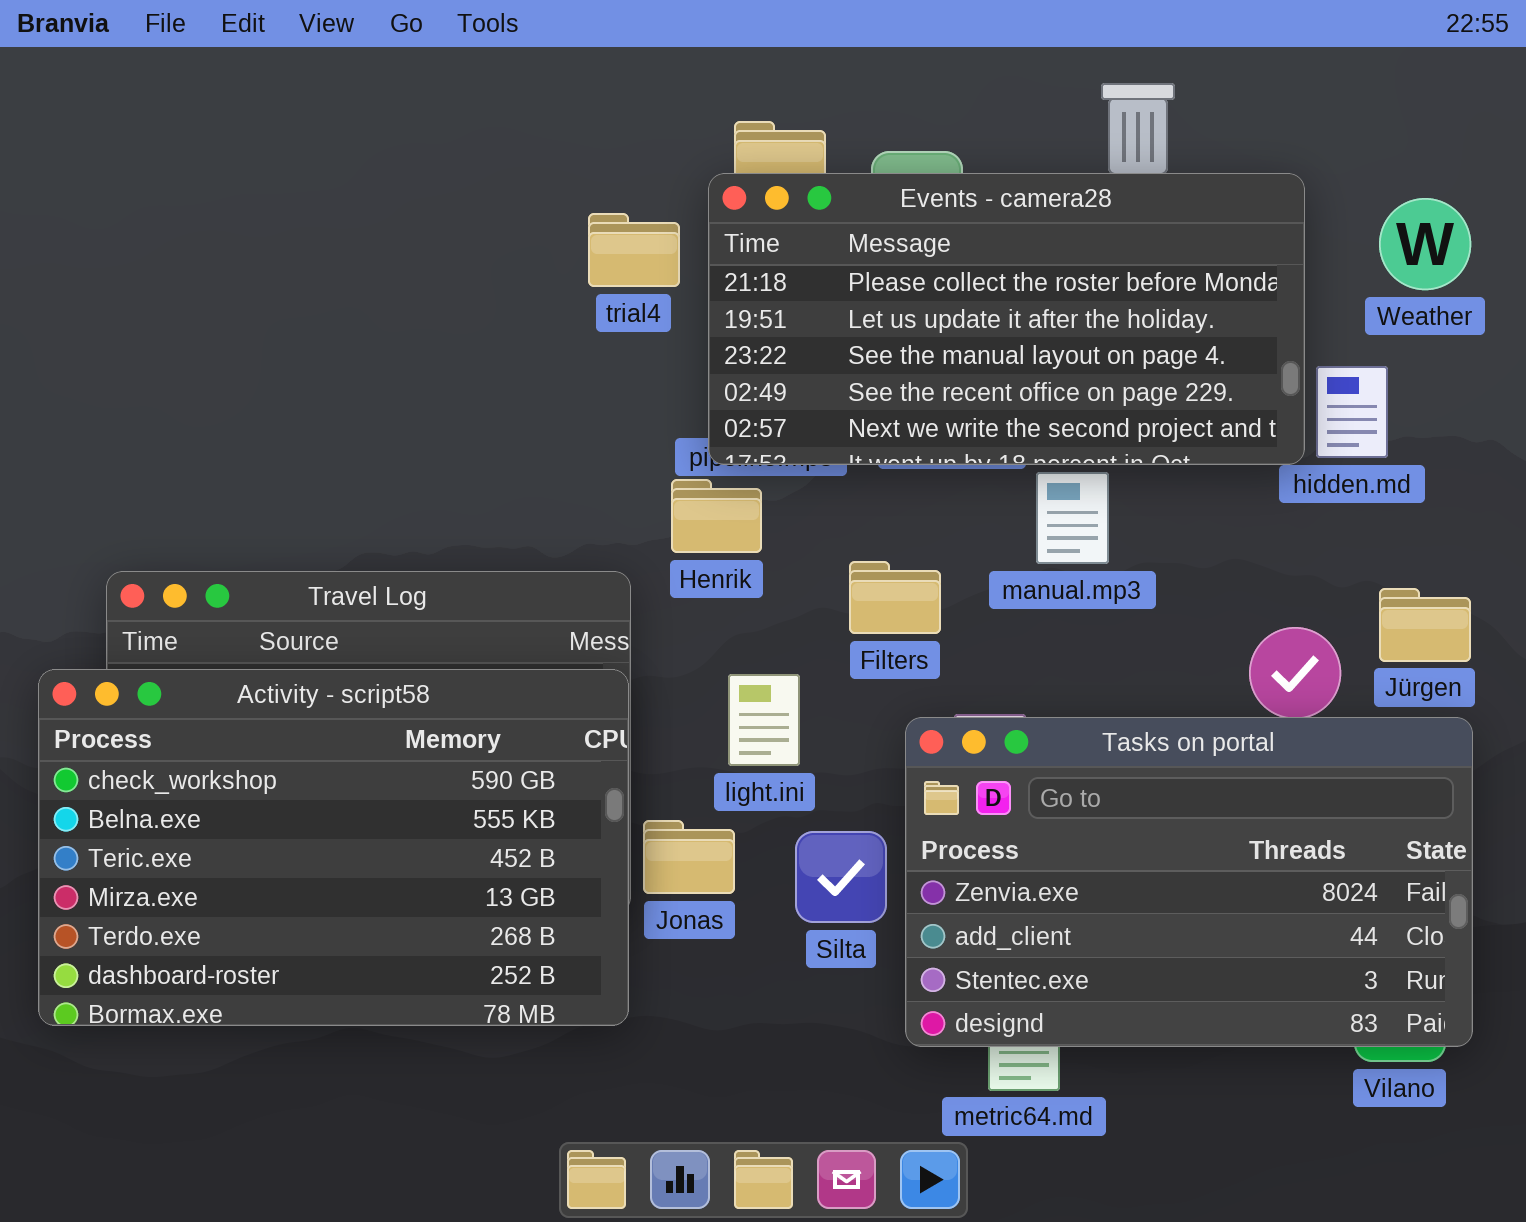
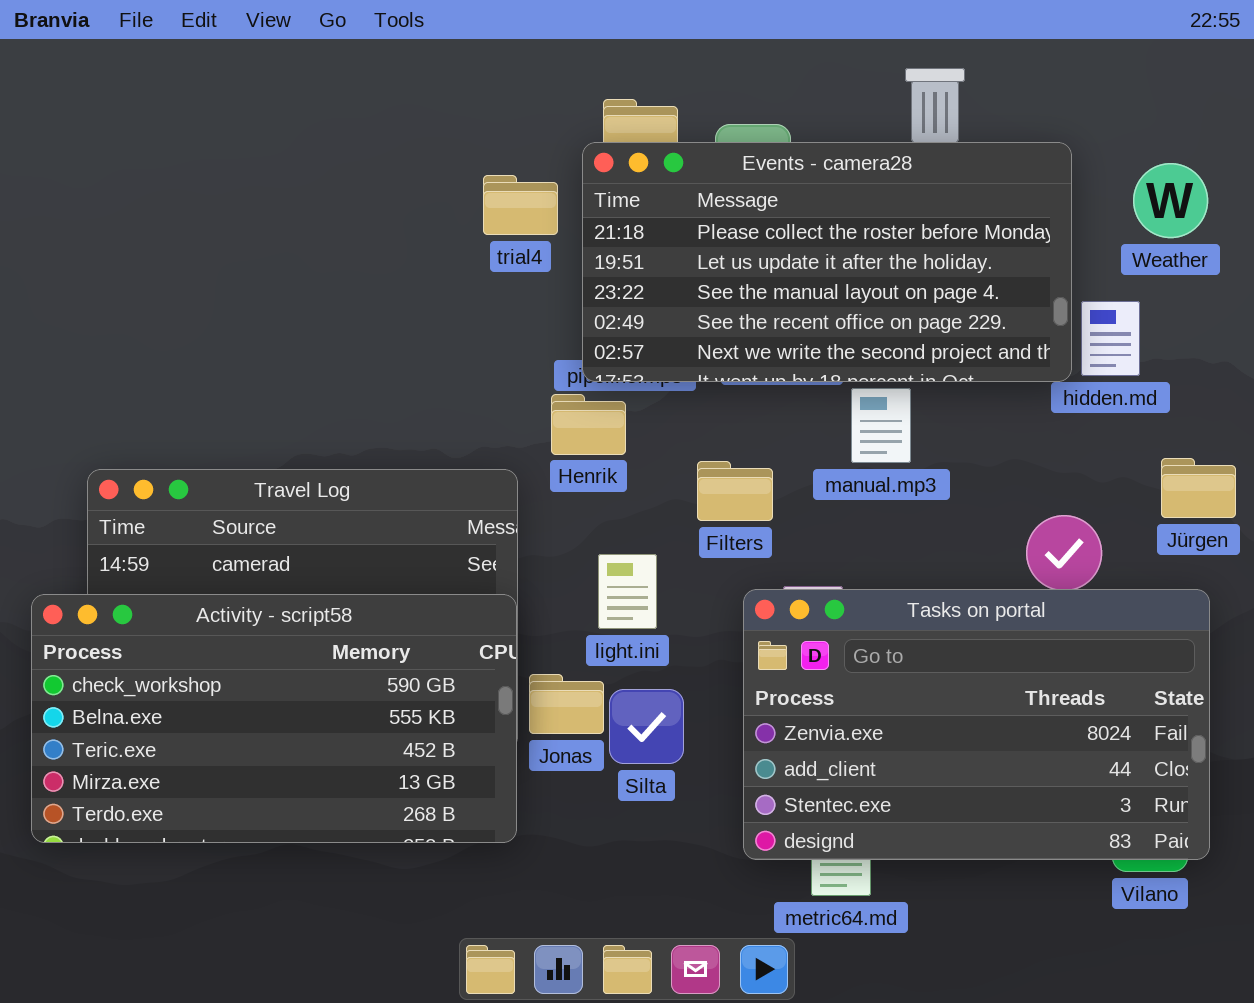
Jürgen: [1379,588,1471,662] -> [1161,458,1236,518], moved
Activity - script58: [38,669,629,1026] -> [31,594,517,843], resized
Silta: [795,831,887,923] -> [609,689,684,764], moved

